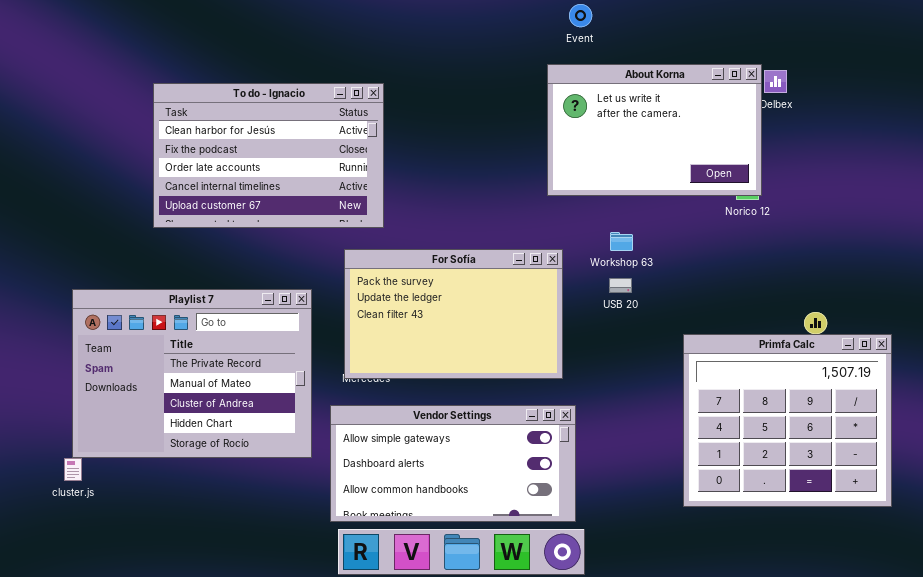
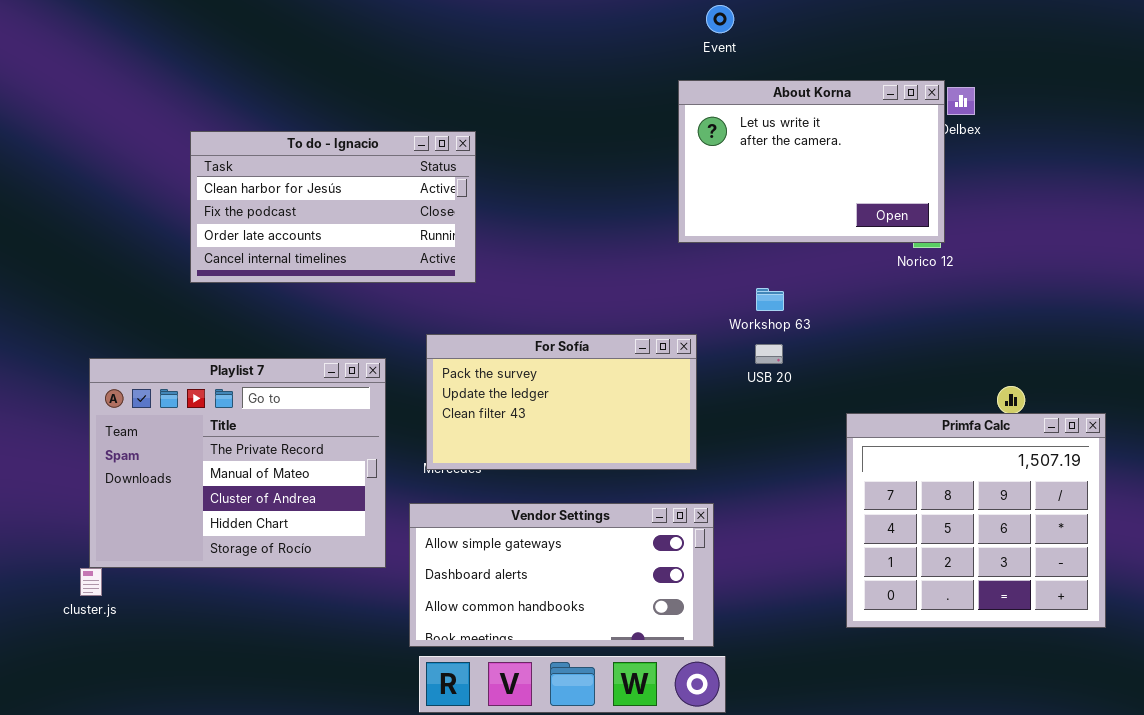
To do - Ignacio: [153,83,384,228] -> [190,131,476,283], resized
For Sofía: [344,249,563,379] -> [426,334,697,470], resized

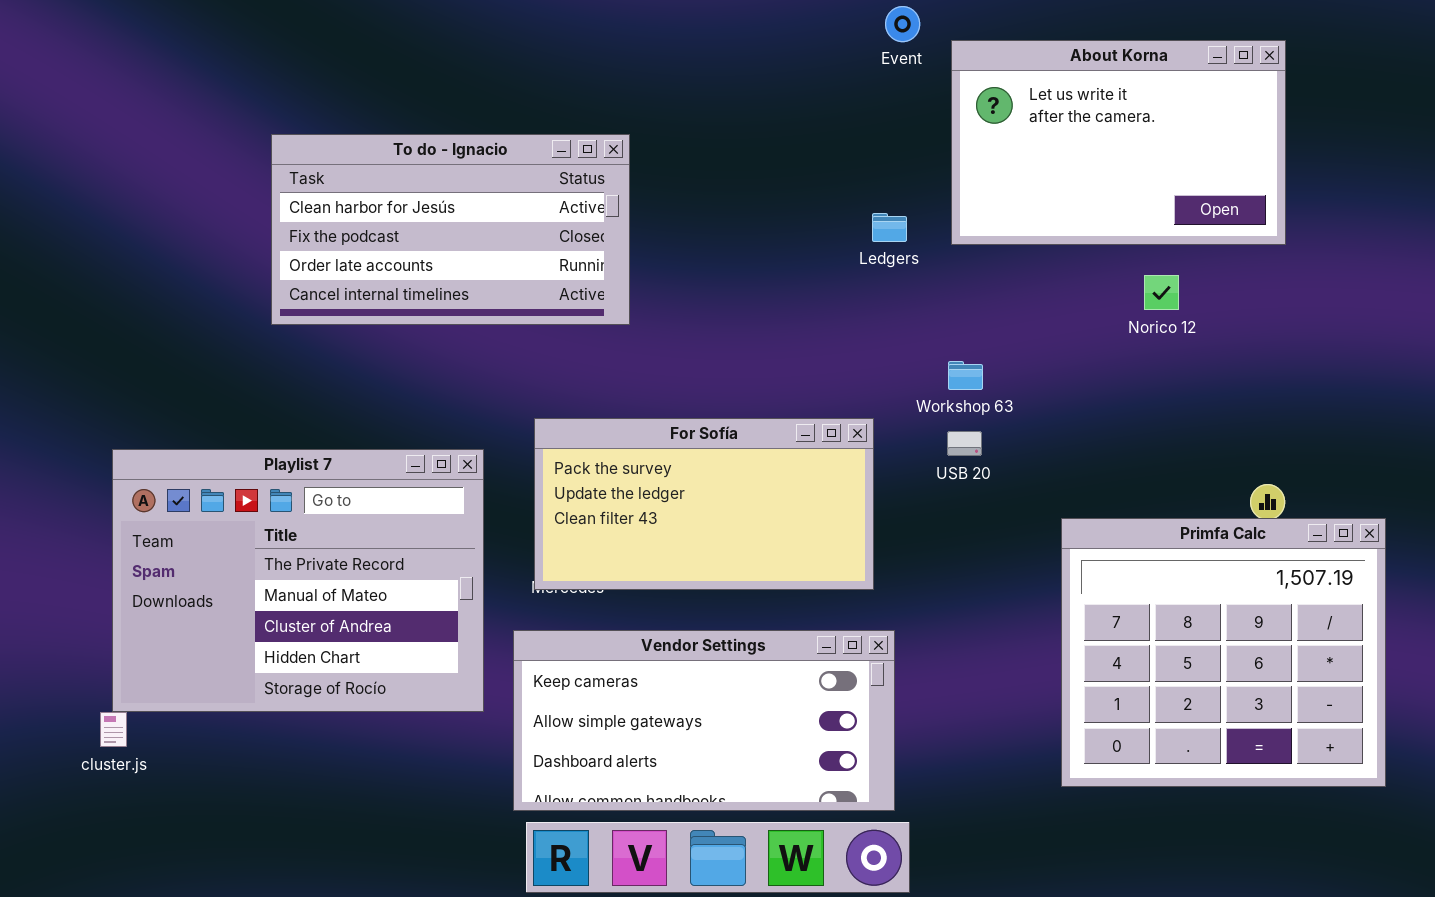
About Korna: [678,80,945,243] -> [951,40,1286,245], moved
To do - Ignacio: [190,131,476,283] -> [271,134,630,325], moved
Vendor Settings: [409,503,714,647] -> [513,630,895,811], scrolled up 1 row

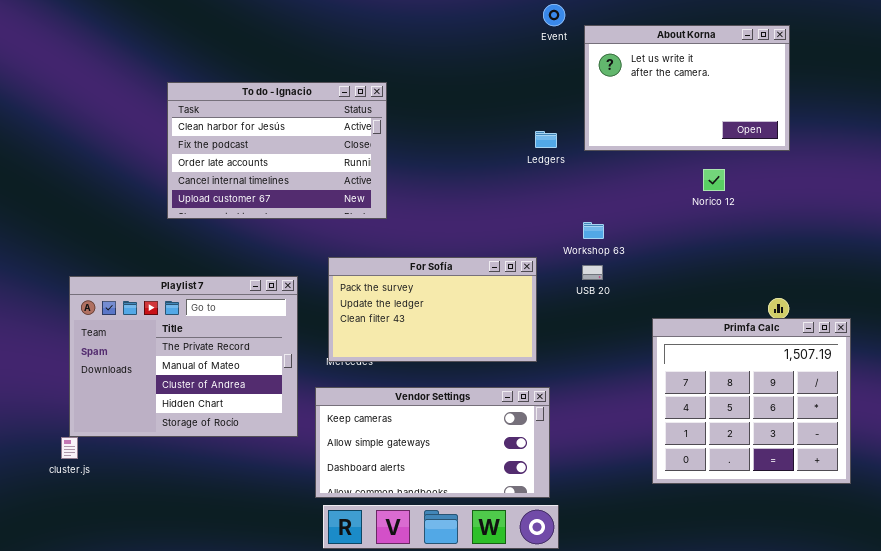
To do - Ignacio: [271,134,630,325] -> [167,82,387,219], resized

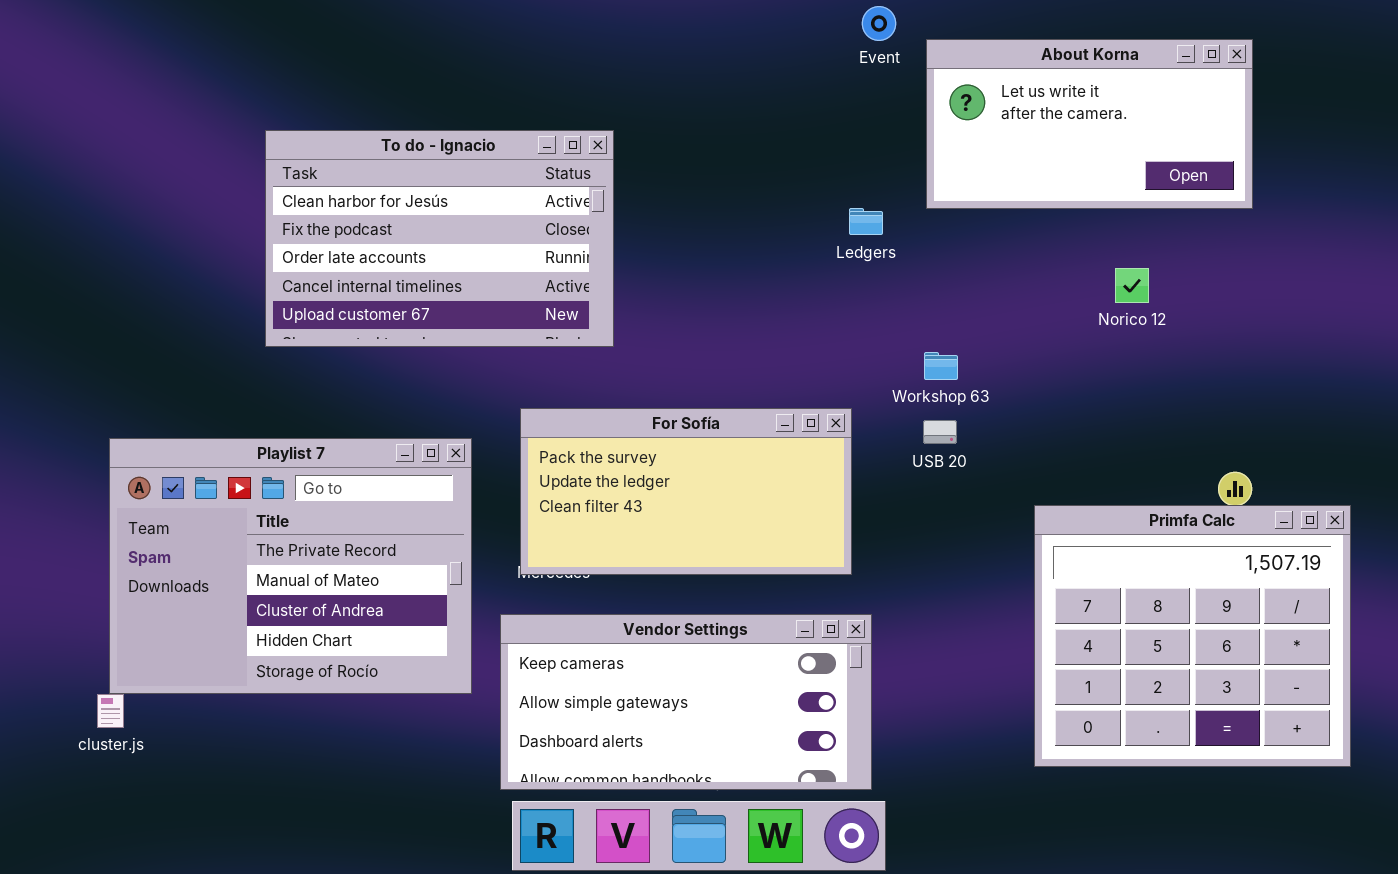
About Korna: [584,25,790,151] -> [926,39,1253,209], resized

